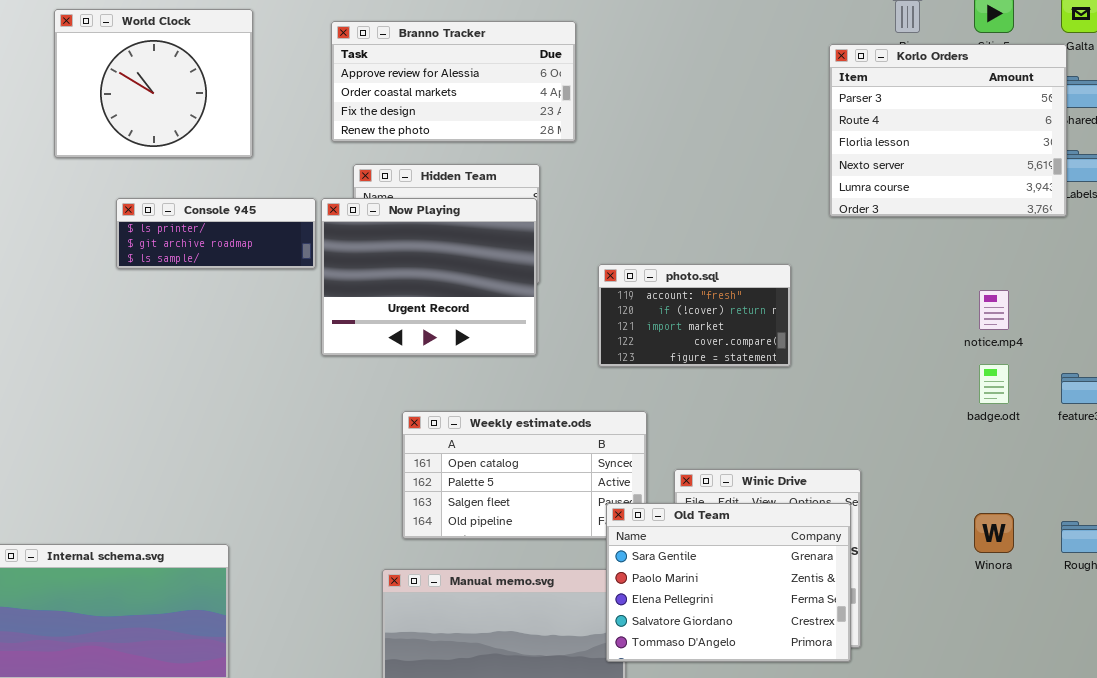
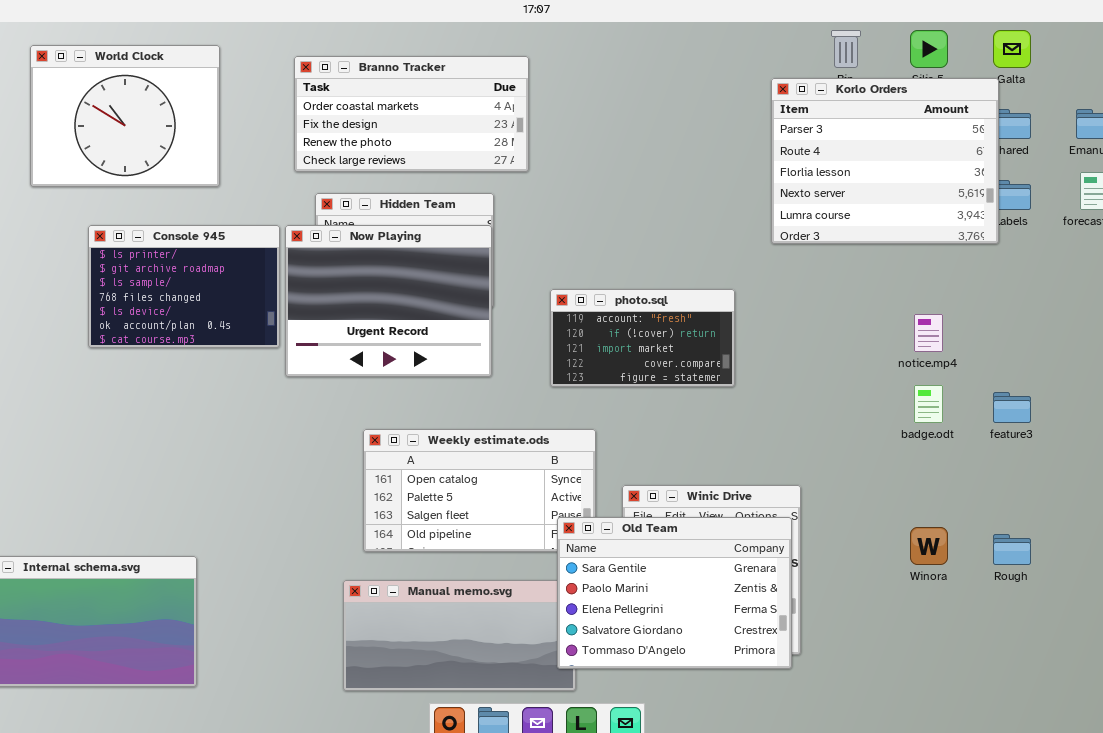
Branno Tracker: [331,21,576,142] -> [294,56,529,172], scrolled down 1 row
Console 945: [116,198,316,269] -> [88,225,280,348], resized

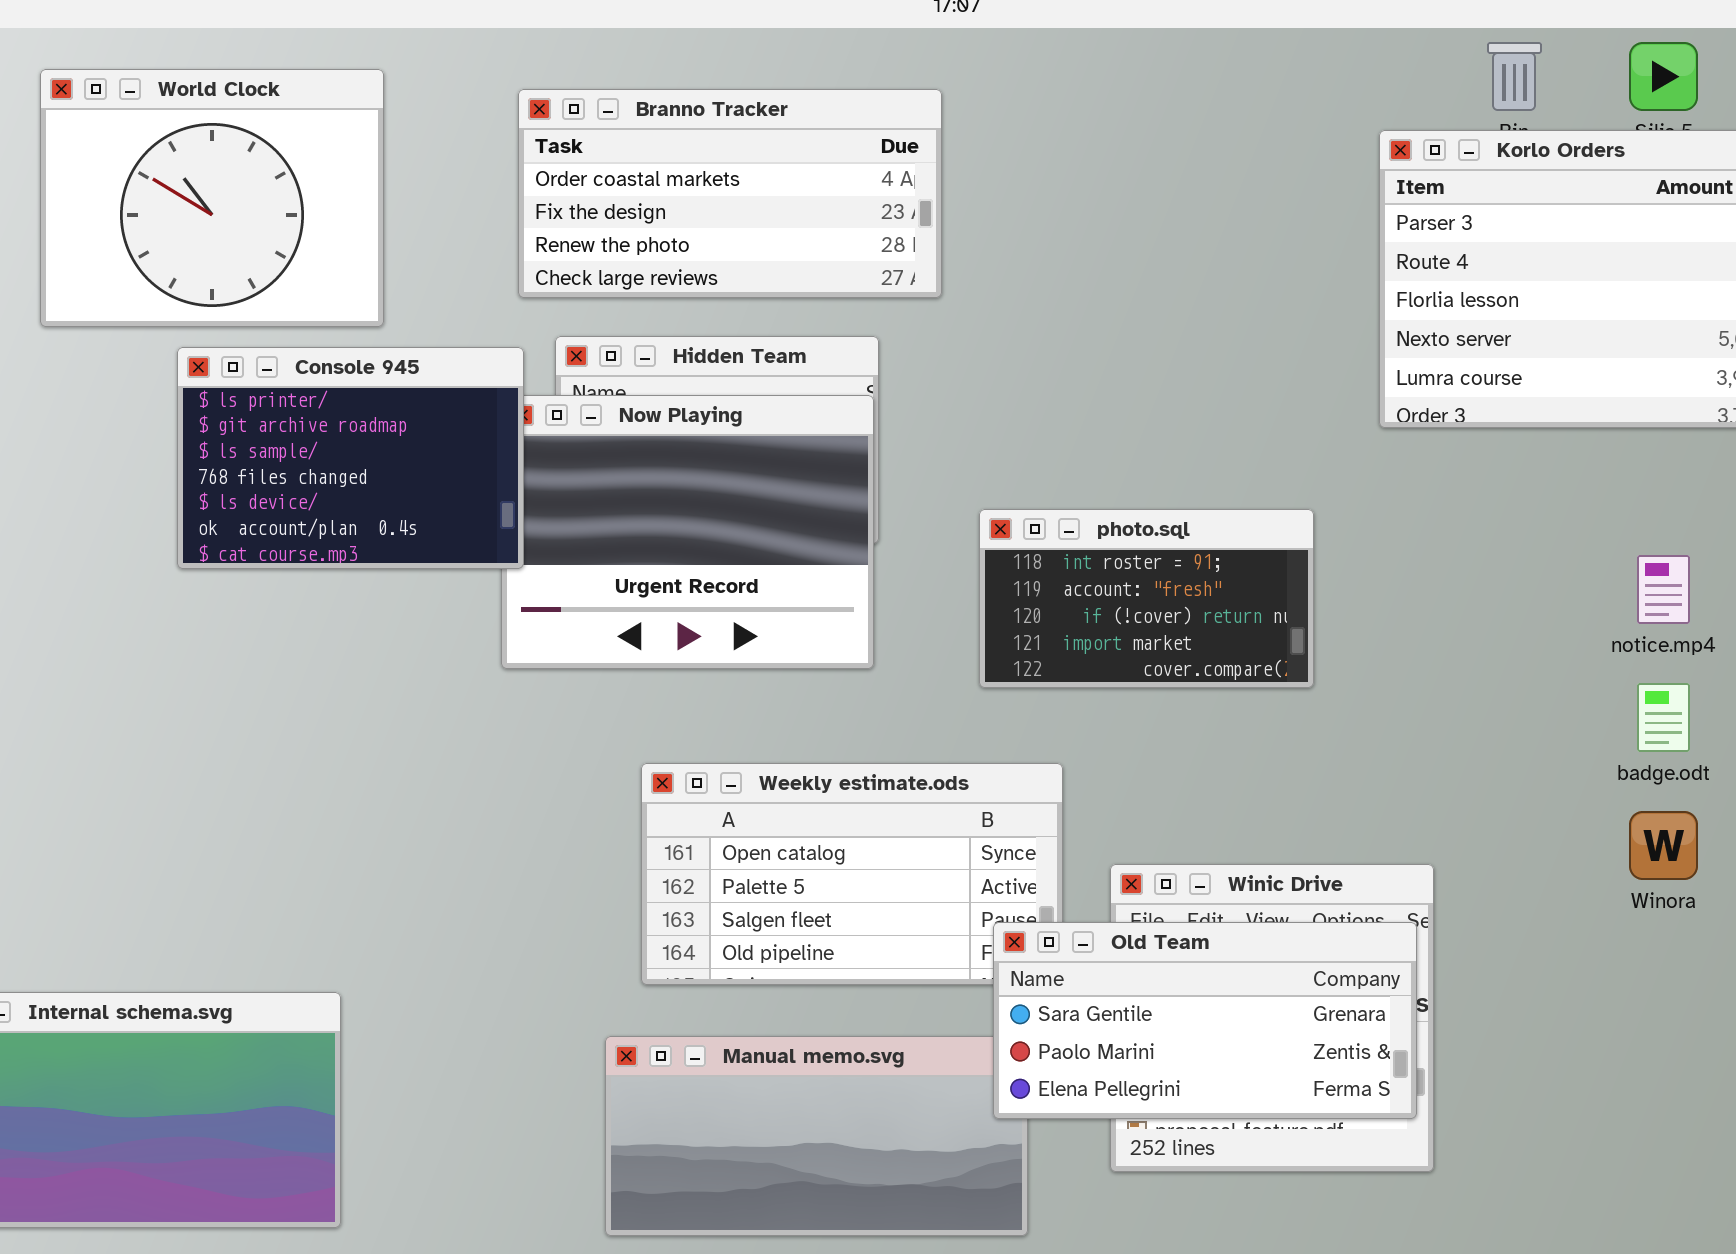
Console 945: [88,225,280,348] -> [177,347,524,569], moved
photo.sql: [550,289,735,387] -> [979,509,1314,688], scrolled up 1 row
Old Team: [557,517,792,669] -> [993,922,1417,1119], resized
Winora: [910,527,948,565] -> [1629,811,1698,880], moved

